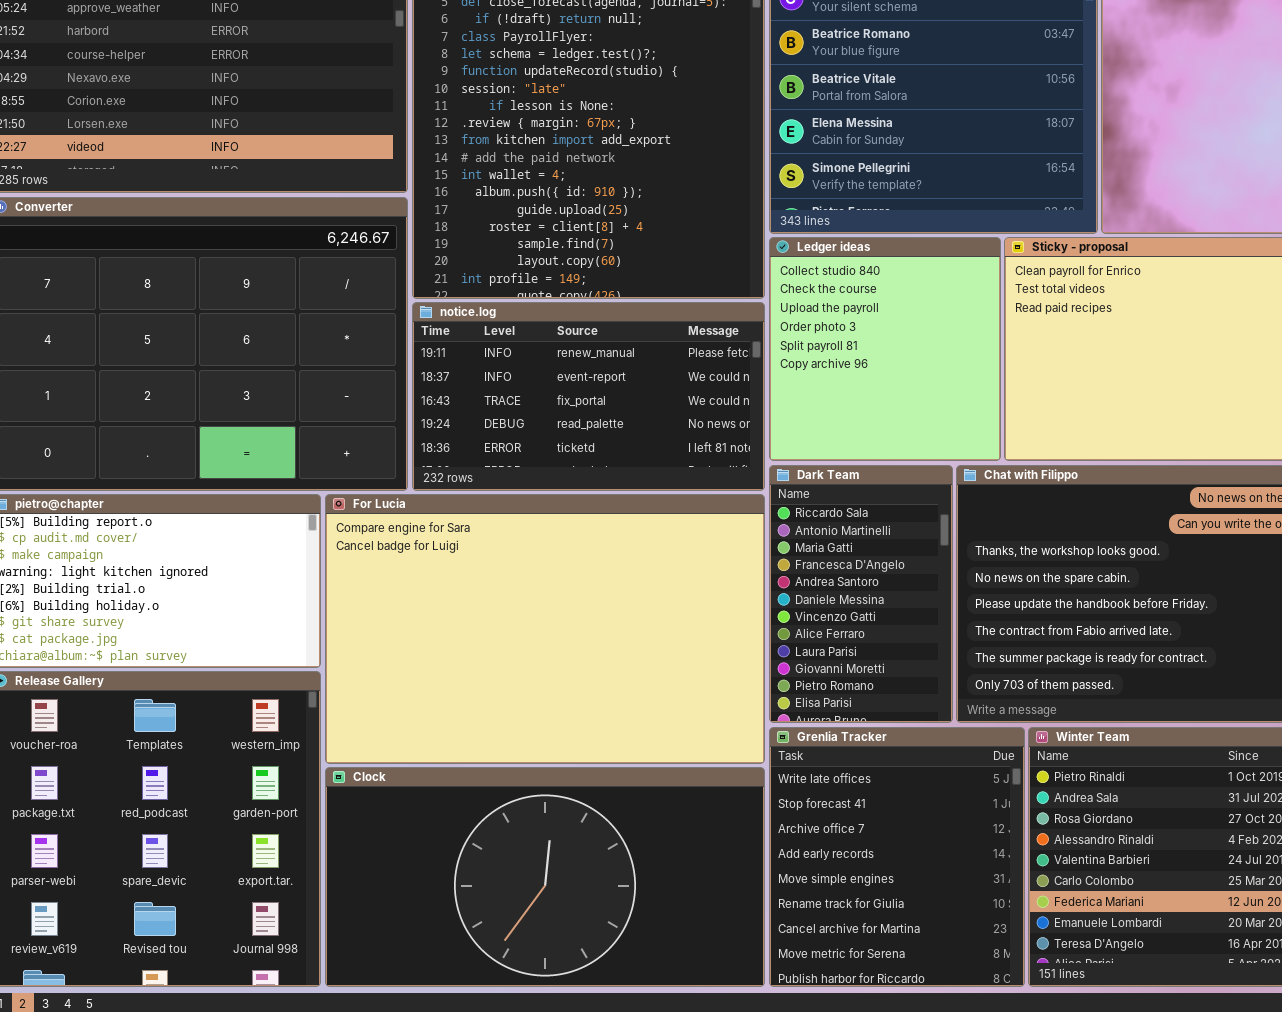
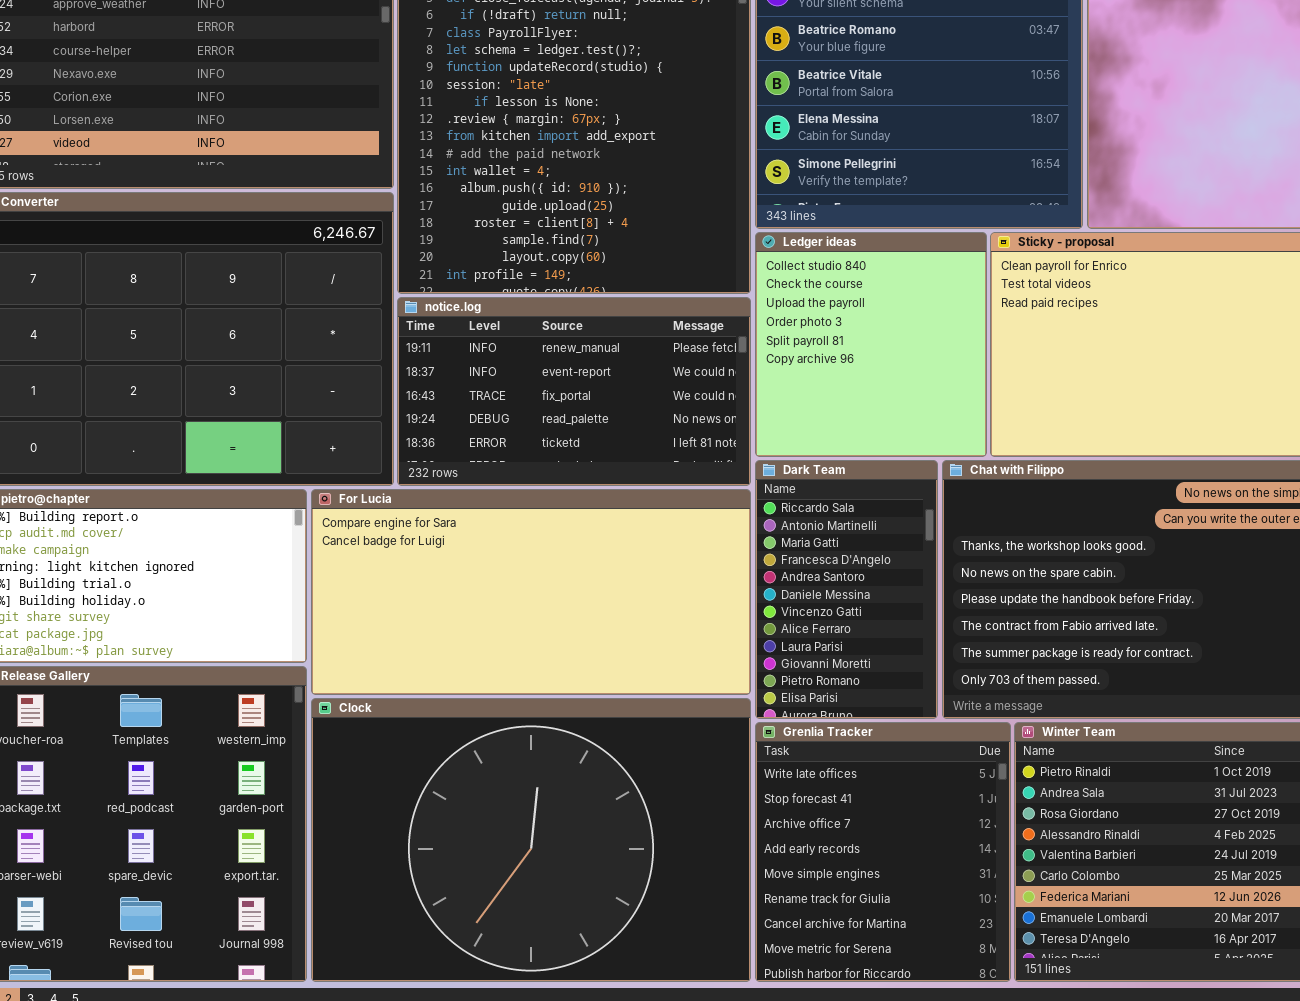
For Lucia: [325,494,765,764] -> [311,489,751,695], resized
Clock: [325,767,765,987] -> [311,698,751,982], resized

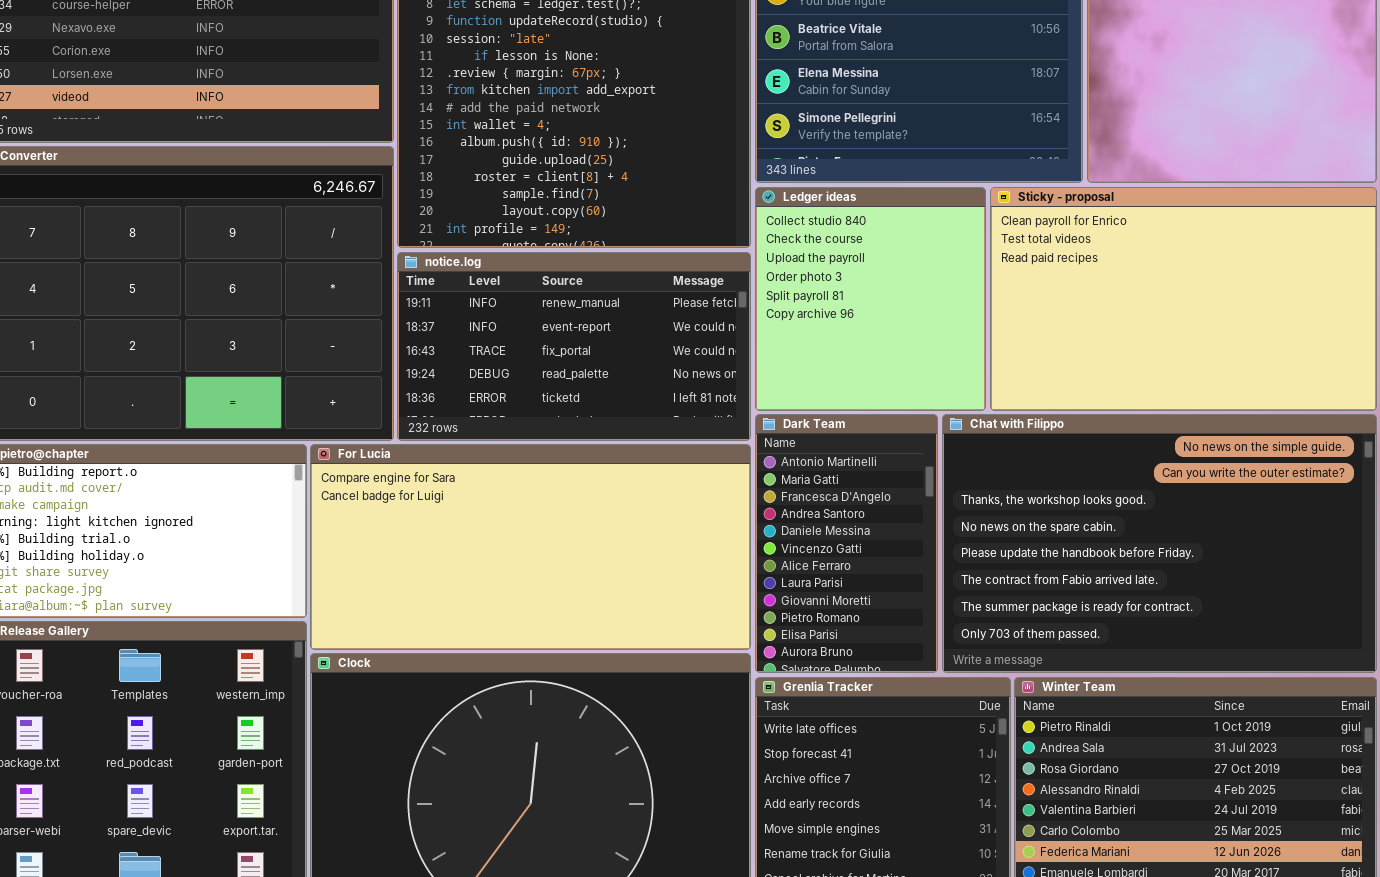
Dark Team: [755,460,938,719] -> [755,414,938,673], scrolled down 1 row

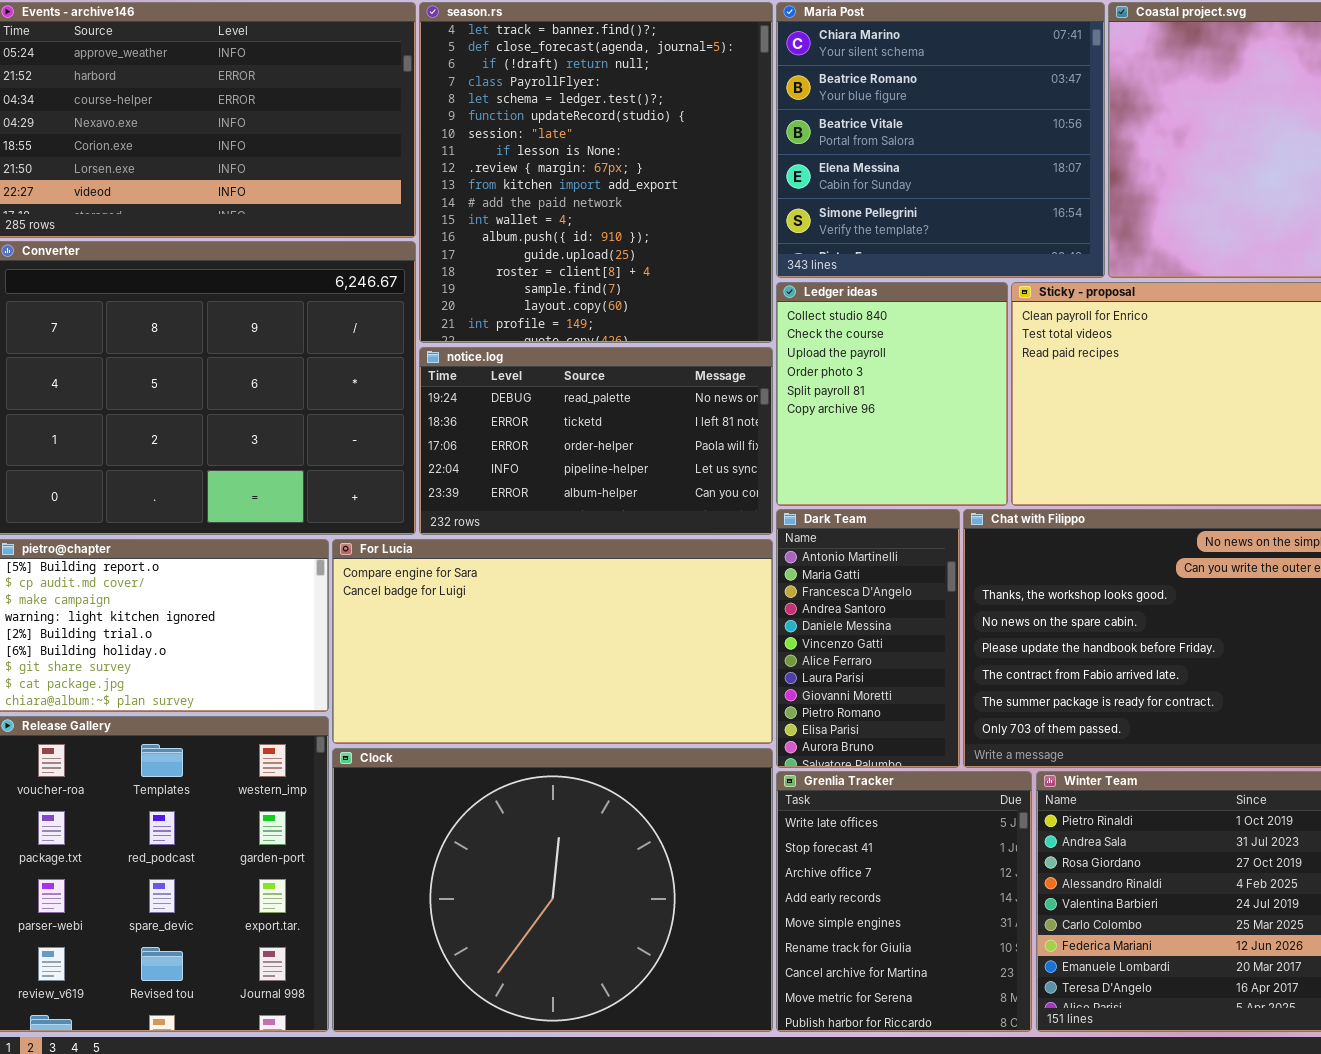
notice.log: [397,252,751,441] -> [419,347,773,535], scrolled down 3 rows

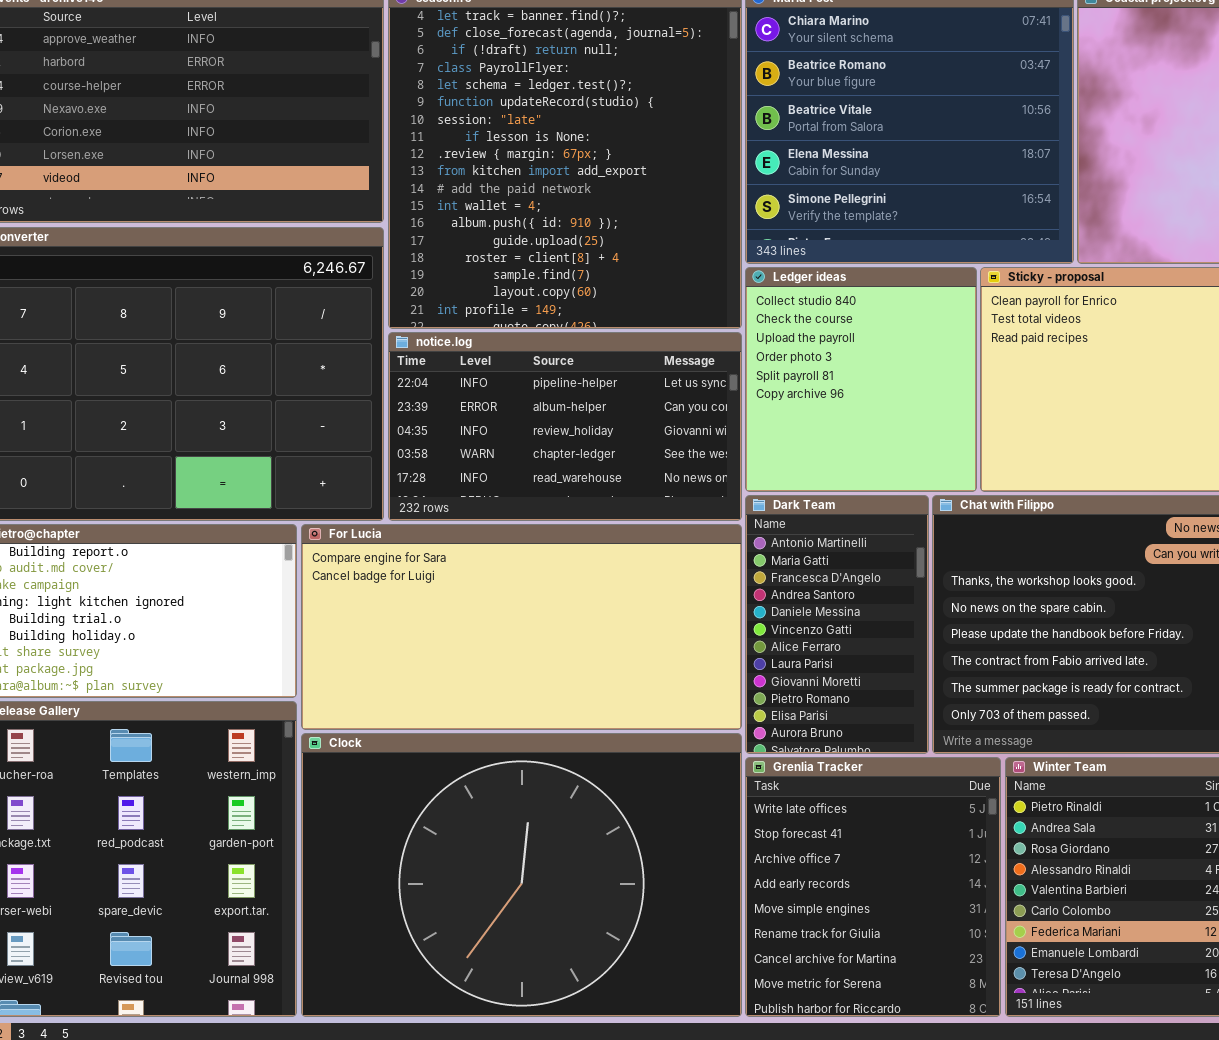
notice.log: [419,347,773,535] -> [388,332,742,521], scrolled down 3 rows

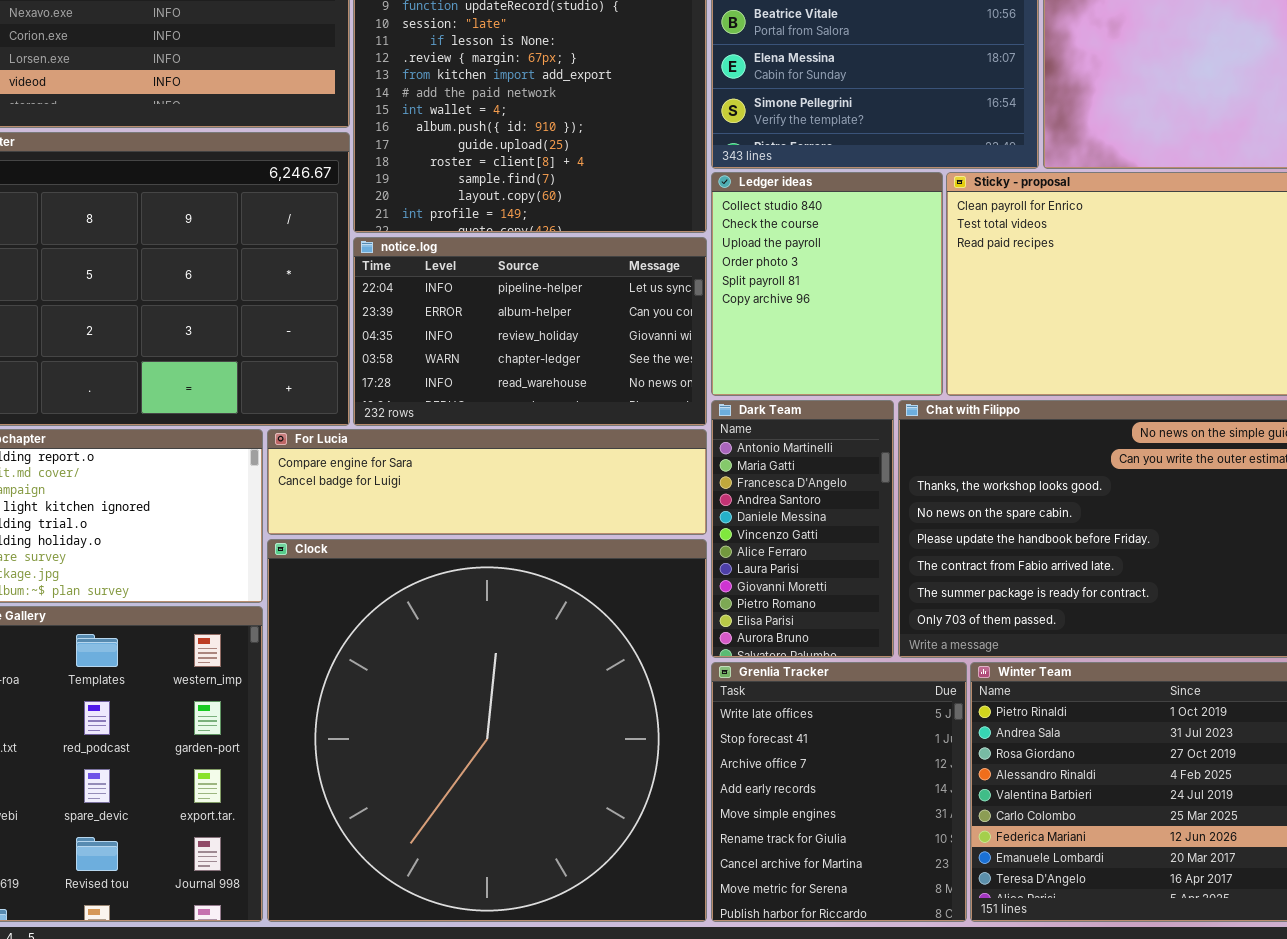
For Lucia: [301,524,742,730] -> [267,429,707,535], resized
Clock: [301,733,742,1017] -> [267,539,707,922], resized

